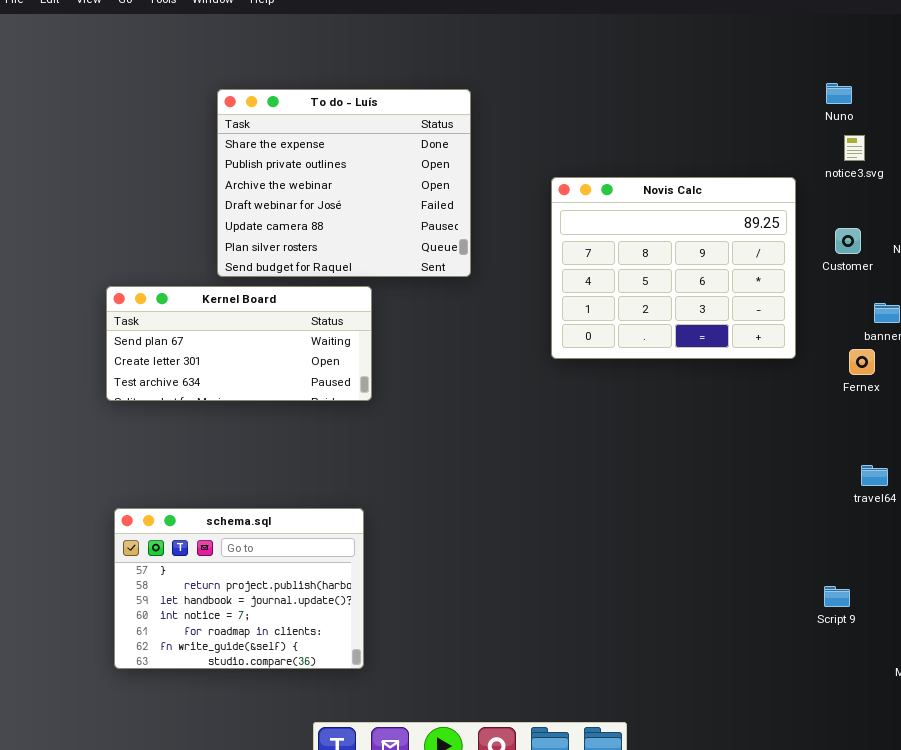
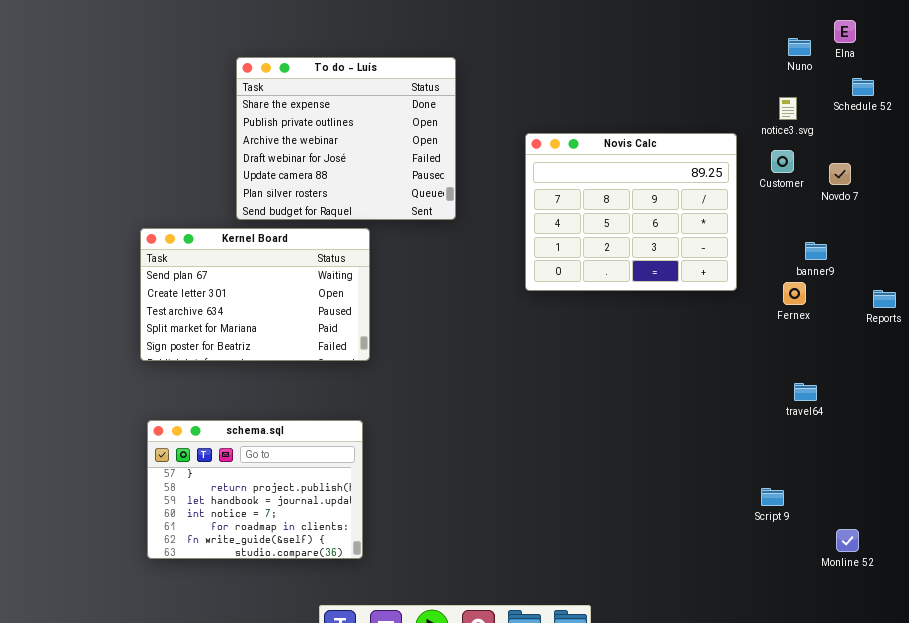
Nuno: [826,83,852,104] -> [788,38,811,56], moved
Customer: [835,228,861,254] -> [771,150,794,173], moved
Kernel Board: [106,286,372,401] -> [140,228,370,361], resized

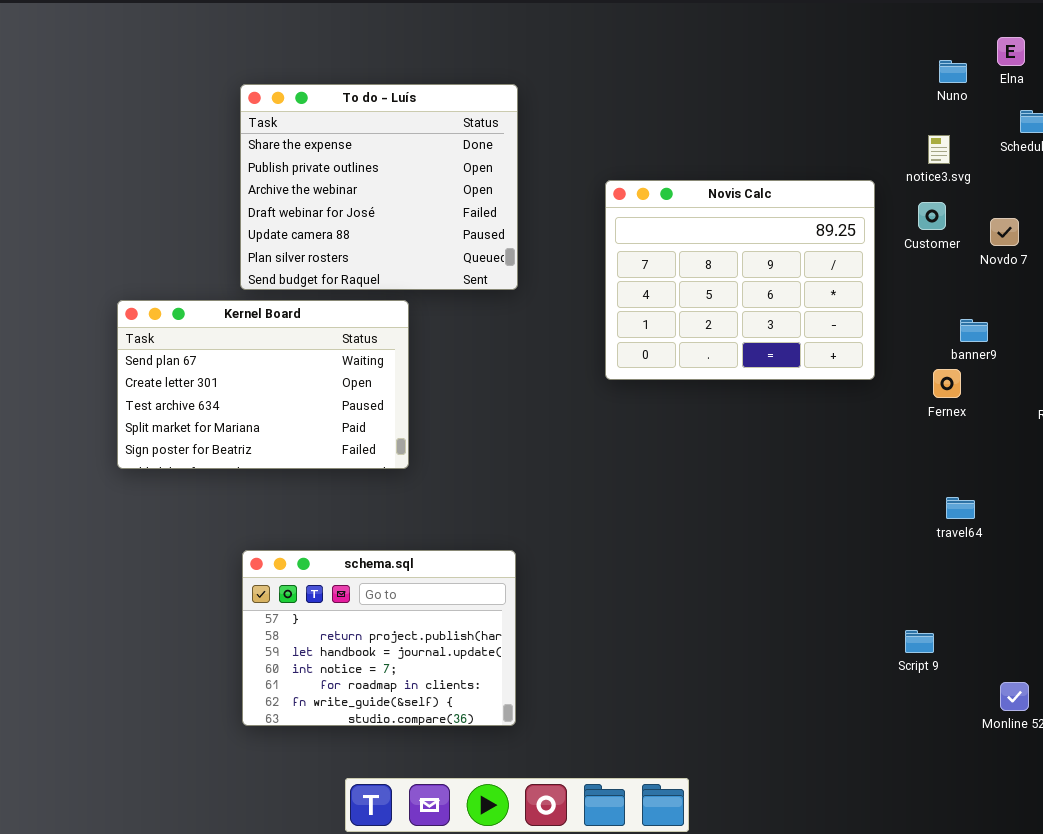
schema.sql: [147,420,363,559] -> [242,550,516,726], moved

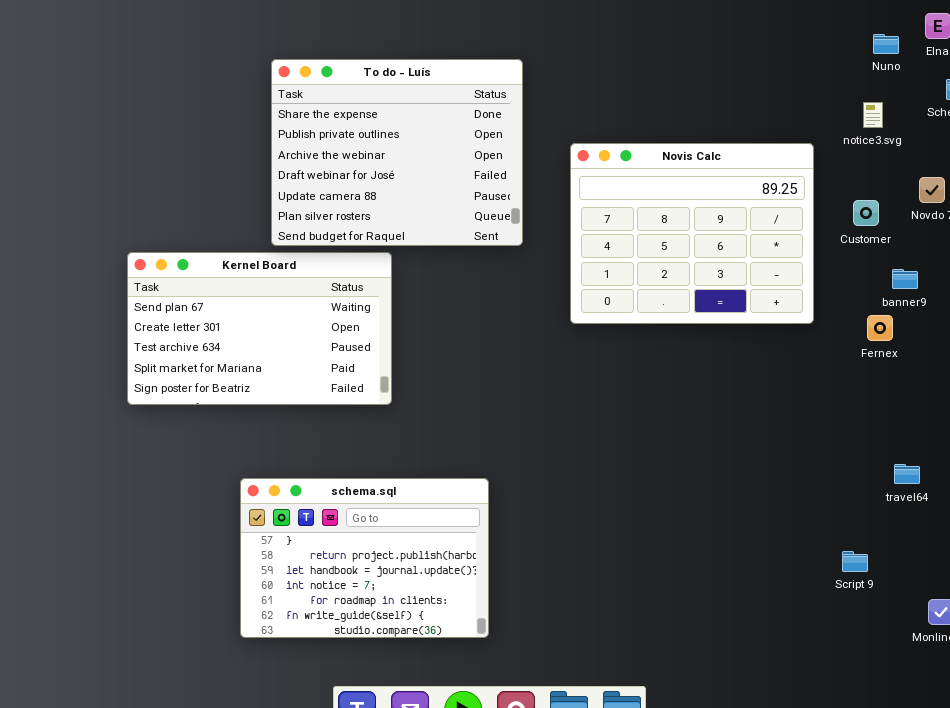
To do - Luís: [240,84,518,290] -> [271,59,523,246], moved
Customer: [918,202,946,230] -> [853,200,879,226], moved
travel64: [946,497,975,519] -> [894,464,920,484], moved

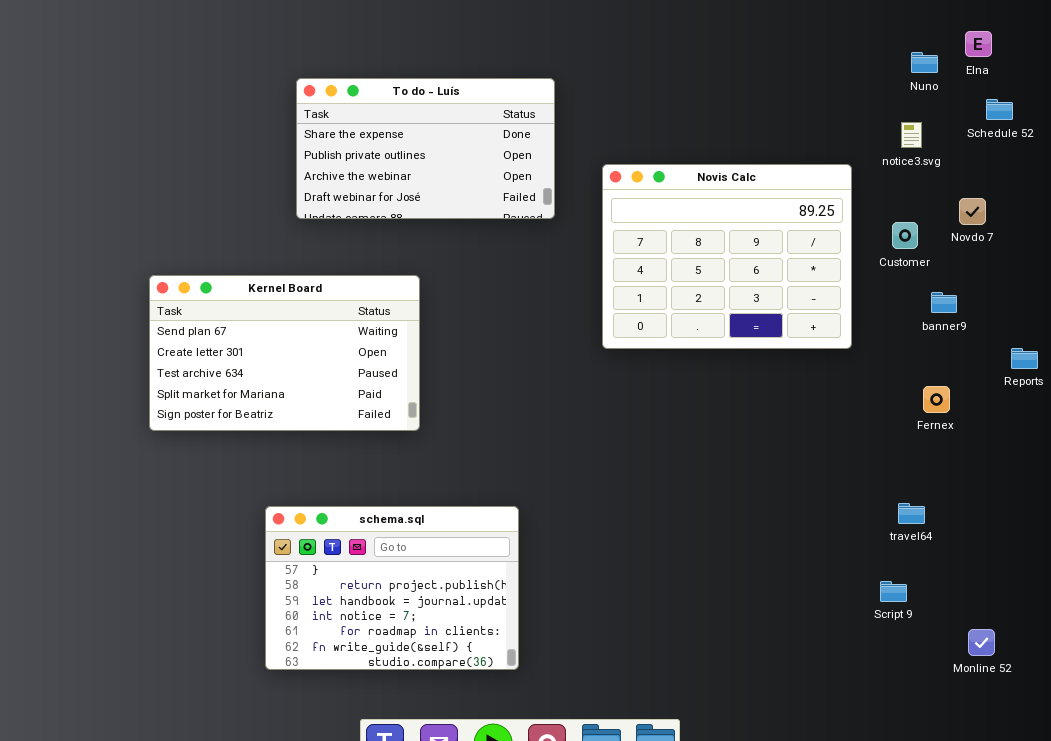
To do - Luís: [271,59,523,246] -> [296,78,555,219], resized
Fernex: [867,315,893,341] -> [923,386,950,413], moved
travel64: [894,464,920,484] -> [898,503,925,524], moved

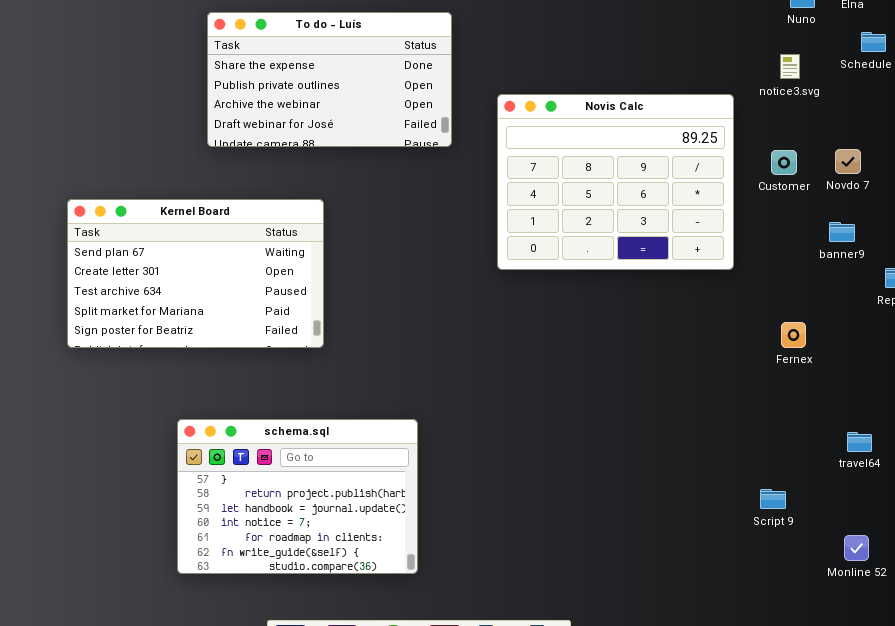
Novdo 7: [959,198,986,225] -> [835,149,861,174], moved
banner9: [931,292,957,313] -> [829,222,855,242], moved
Fernex: [923,386,950,413] -> [781,322,806,348], moved
travel64: [898,503,925,524] -> [847,432,872,452], moved

